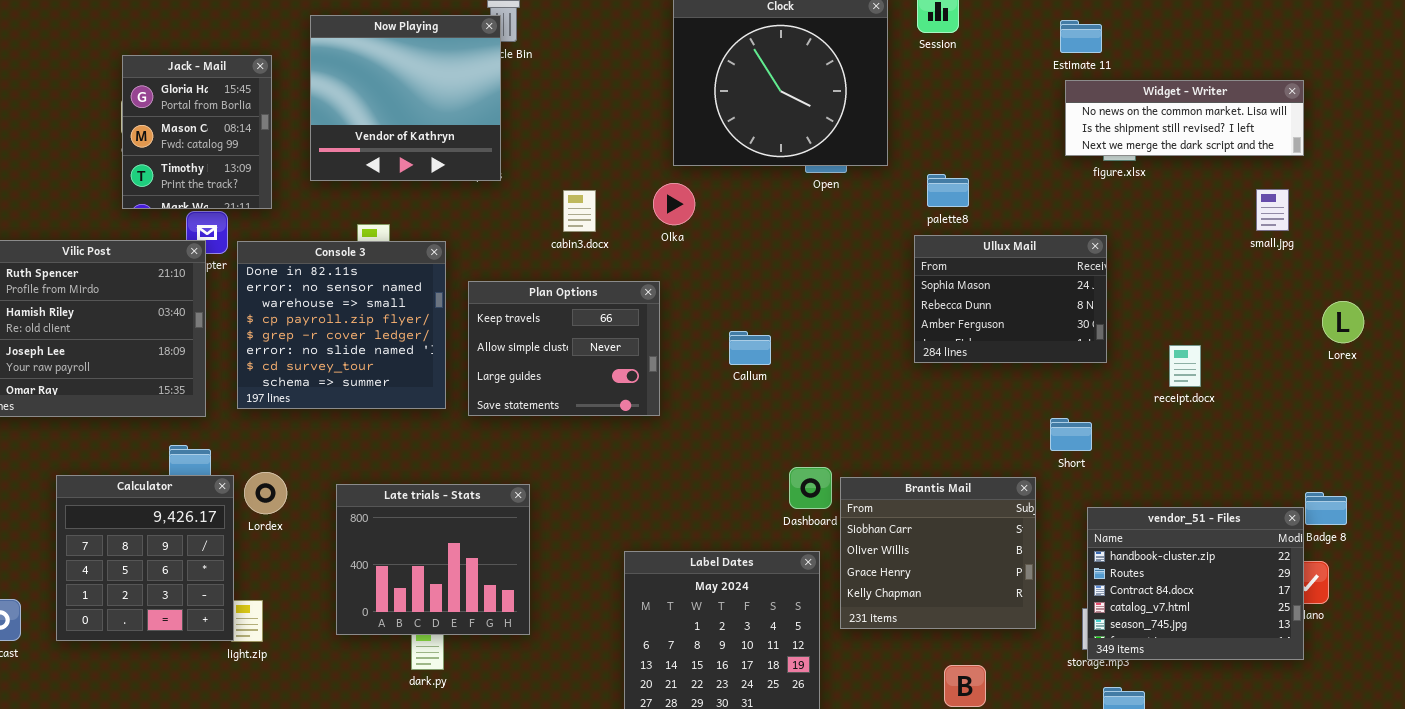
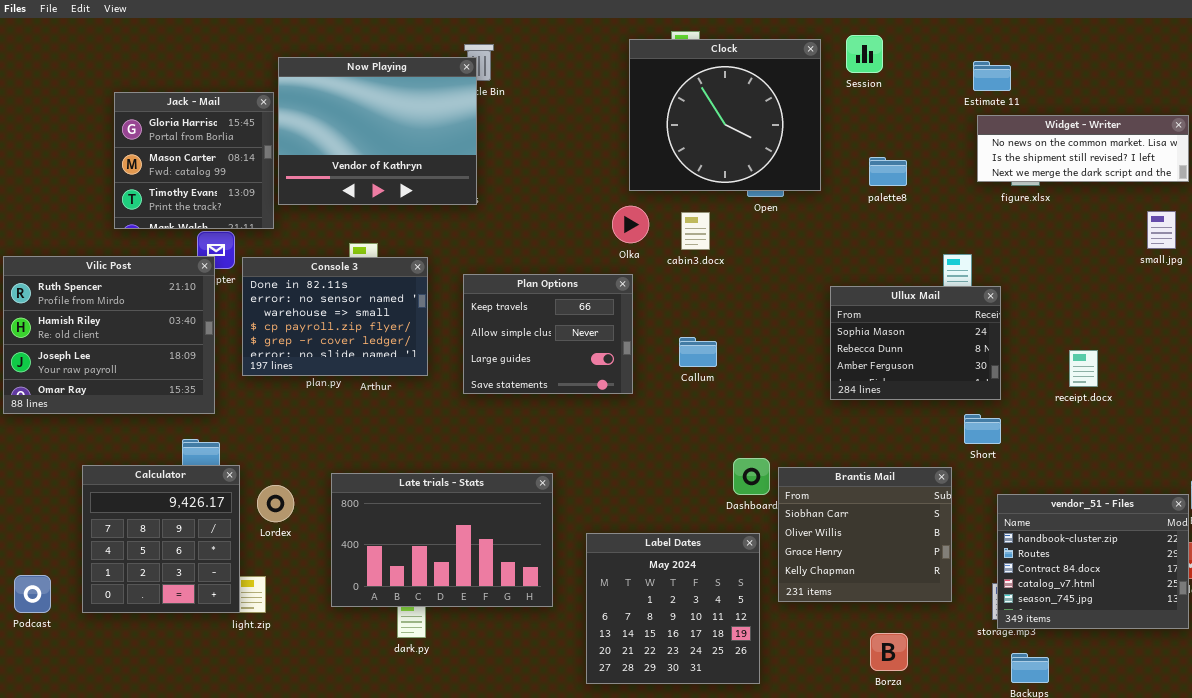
Now Playing: [310,15,501,181] -> [278,57,477,205], resized
Jack - Mail: [122,55,272,209] -> [114,92,274,229], resized
palette8: [927,174,969,207] -> [869,157,907,186], moved
cabin3.docx: [563,190,596,232] -> [681,212,710,250], moved
Ullux Mail: [914,235,1107,363] -> [830,286,1001,400], moved
Console 3: [237,241,446,409] -> [242,257,428,376], resized
Plan Options: [468,281,660,416] -> [463,274,633,394], moved
Lordex: [244,472,287,514] -> [257,485,294,522], moved
Late trials - Stats: [336,484,530,635] -> [331,473,553,607], resized

